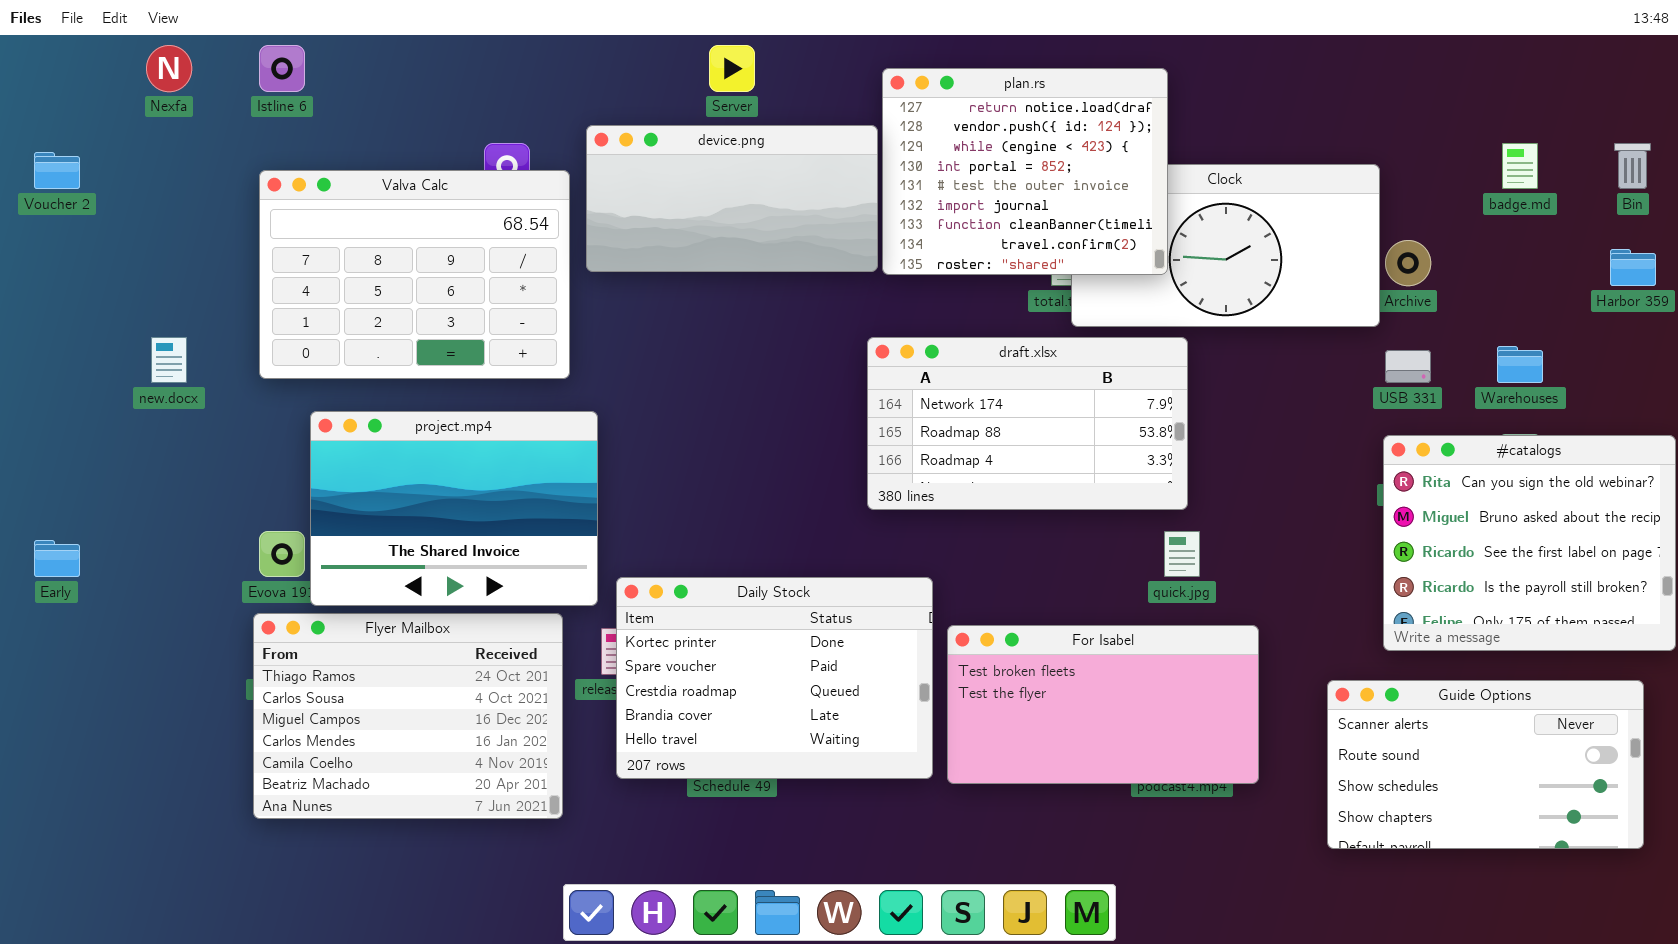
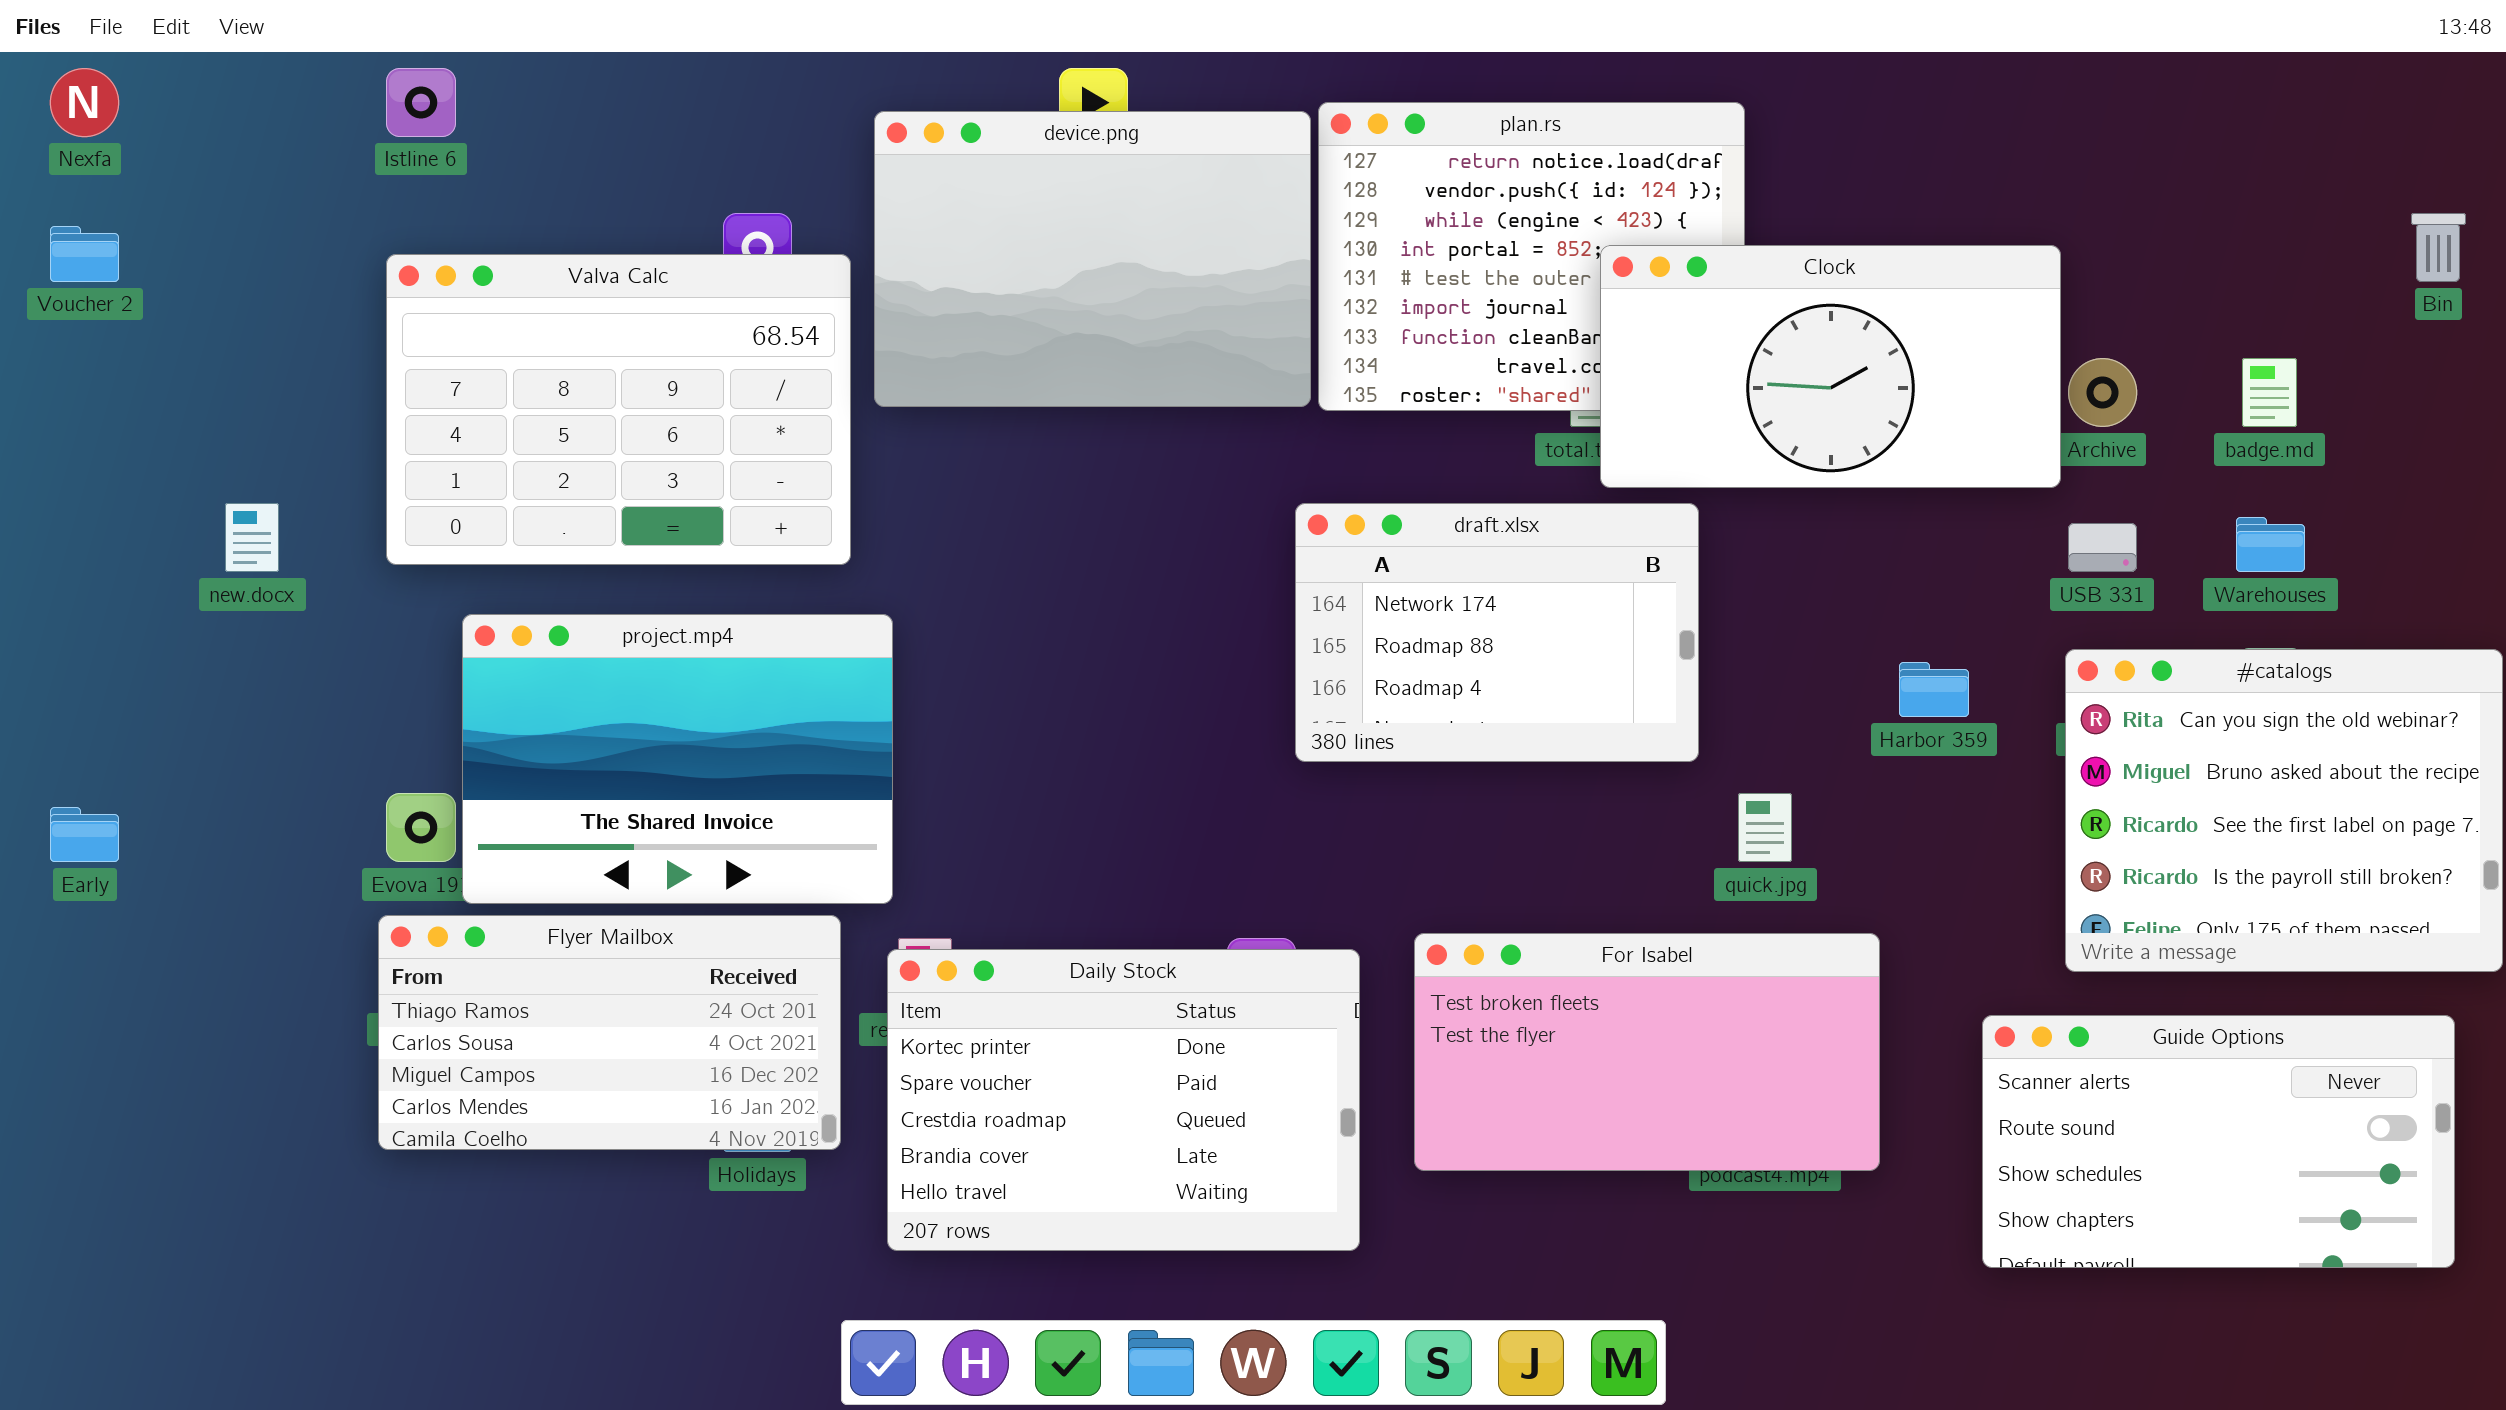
Nexfa: [146,45,192,92] -> [50,68,119,137], moved
device.png: [586,125,878,272] -> [874,111,1311,407], resized
badge.md: [1502,143,1538,189] -> [2242,358,2297,427], moved
Clock: [1071,164,1380,327] -> [1600,245,2061,488], raised
Harbor 359: [1610,249,1656,286] -> [1899,662,1969,717], moved
draft.xlsx: [867,337,1188,510] -> [1295,503,1699,762], resized
Daily Stock: [616,577,933,779] -> [887,949,1360,1251], moved
Flyer Mailbox: [253,613,563,819] -> [378,915,841,1150], resized

